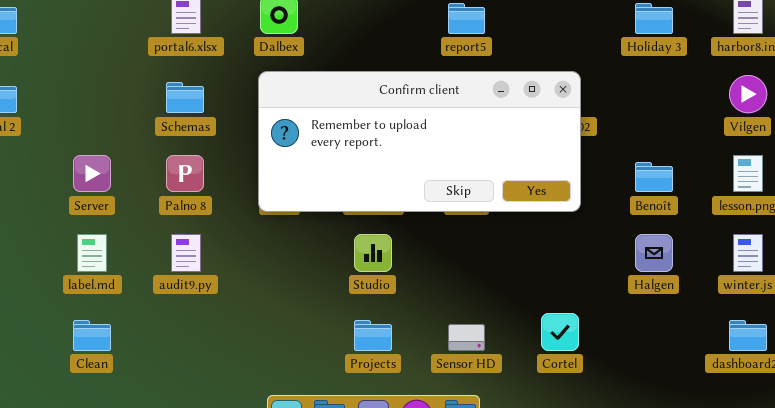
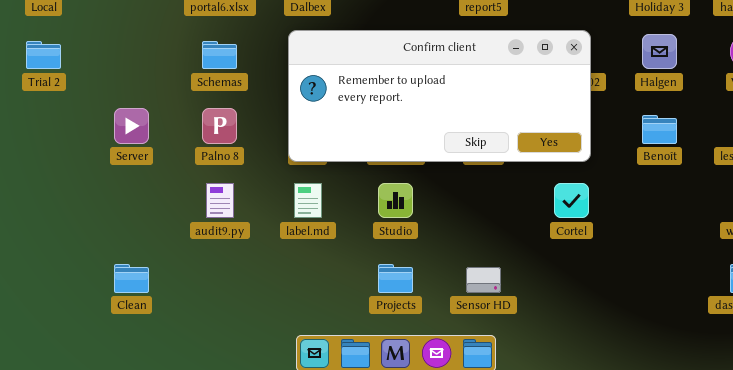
label.md: [77,234,107,272] -> [294,183,322,218], moved
Halgen: [635,234,673,272] -> [642,34,677,69], moved
Cortel: [541,313,579,351] -> [554,183,589,218], moved

